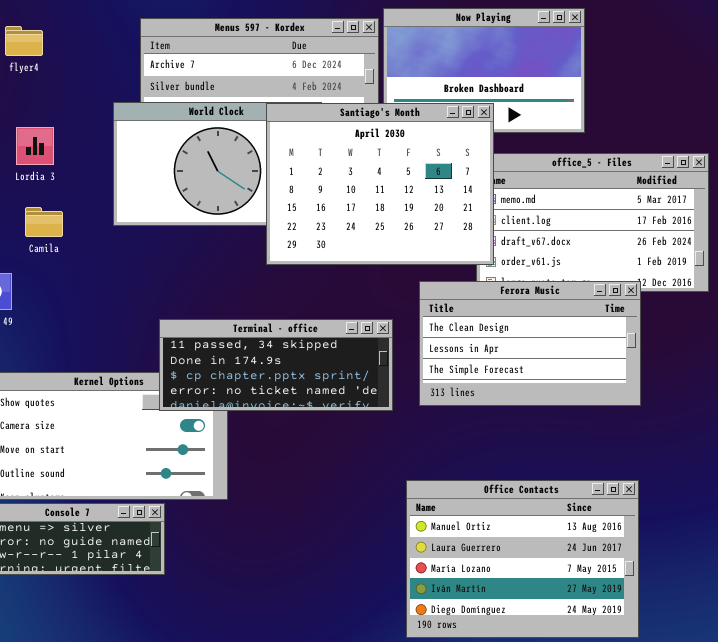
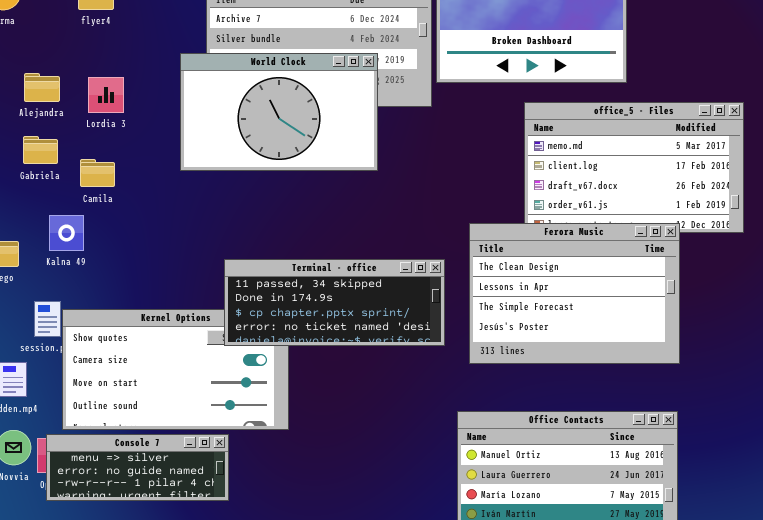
Santiago's Month: [266,103,494,265] -> none, closed
Camila: [25,207,63,237] -> [80,159,115,187], moved
Ferora Music: [419,281,641,406] -> [469,223,680,364], resized

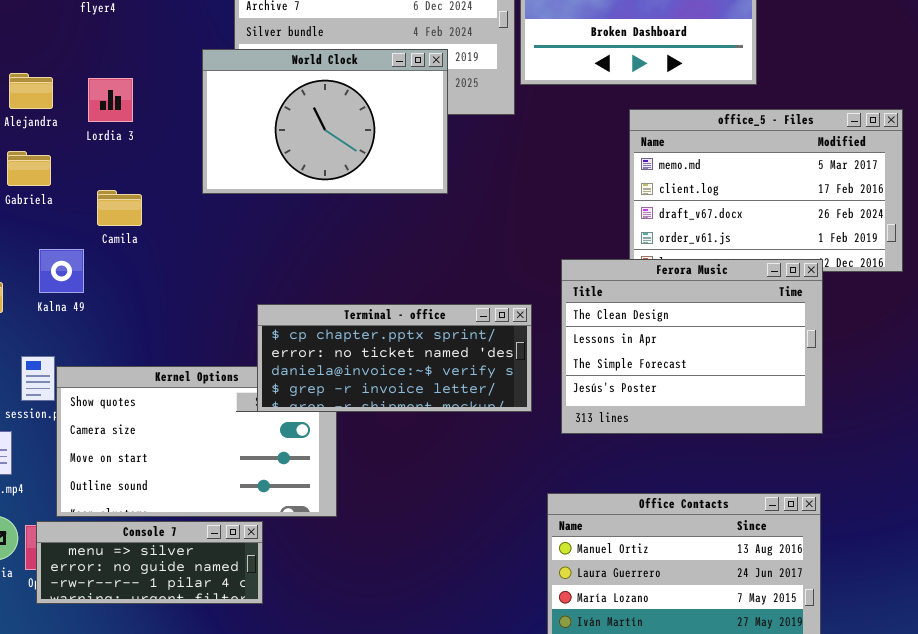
Camila: [80,159,115,187] -> [97,190,142,226], moved
Terminal - office: [224,259,445,346] -> [257,304,532,412], scrolled down 2 rows

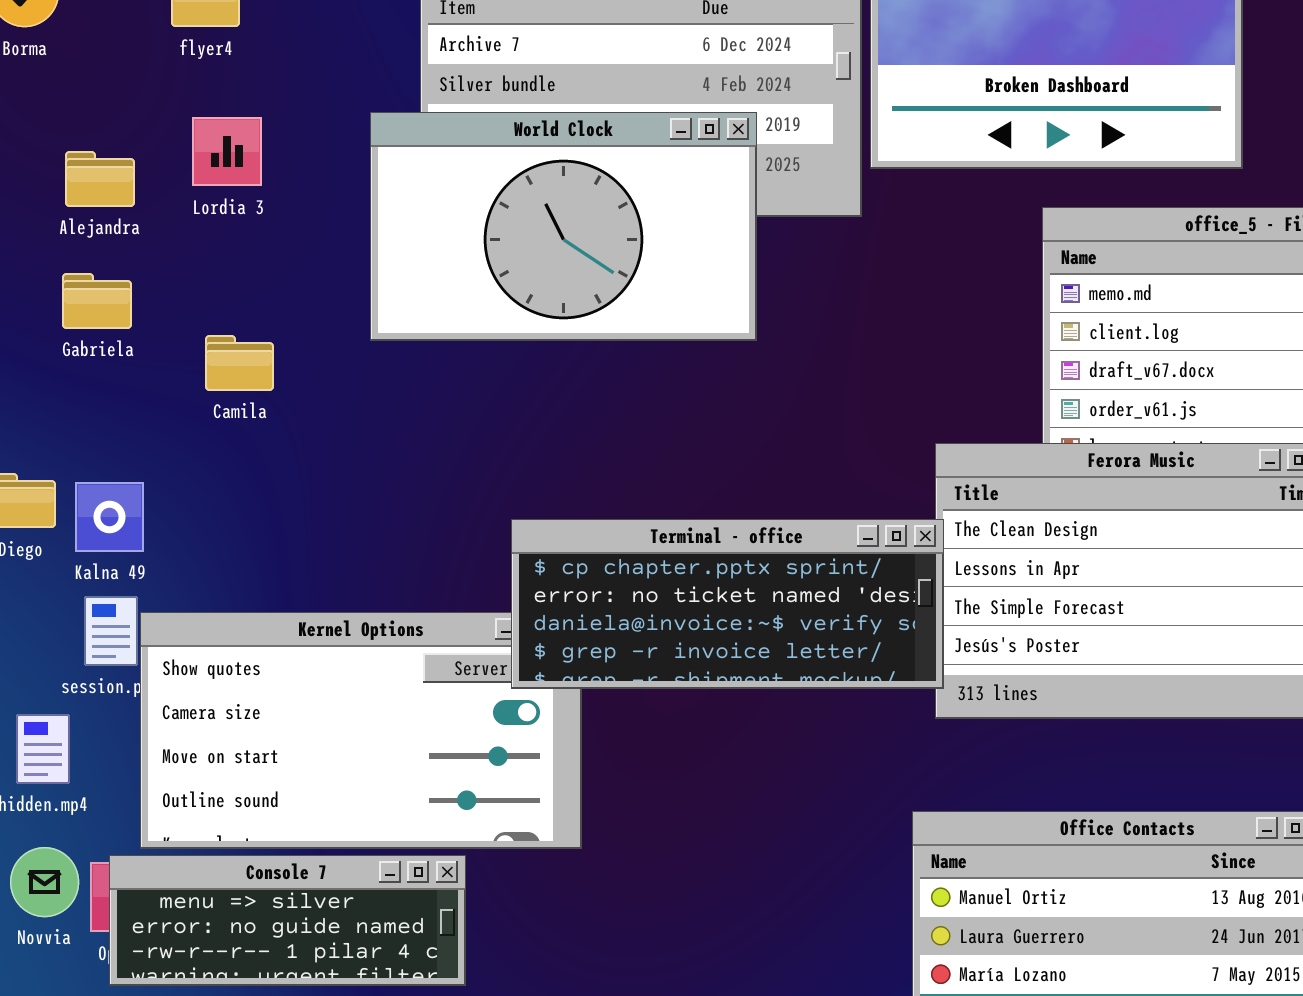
Lordia 3: [88,78,133,122] -> [192,117,262,186], moved
Kalna 49: [39,249,84,293] -> [75,482,144,552], moved
Terminal - office: [257,304,532,412] -> [511,519,944,689], moved

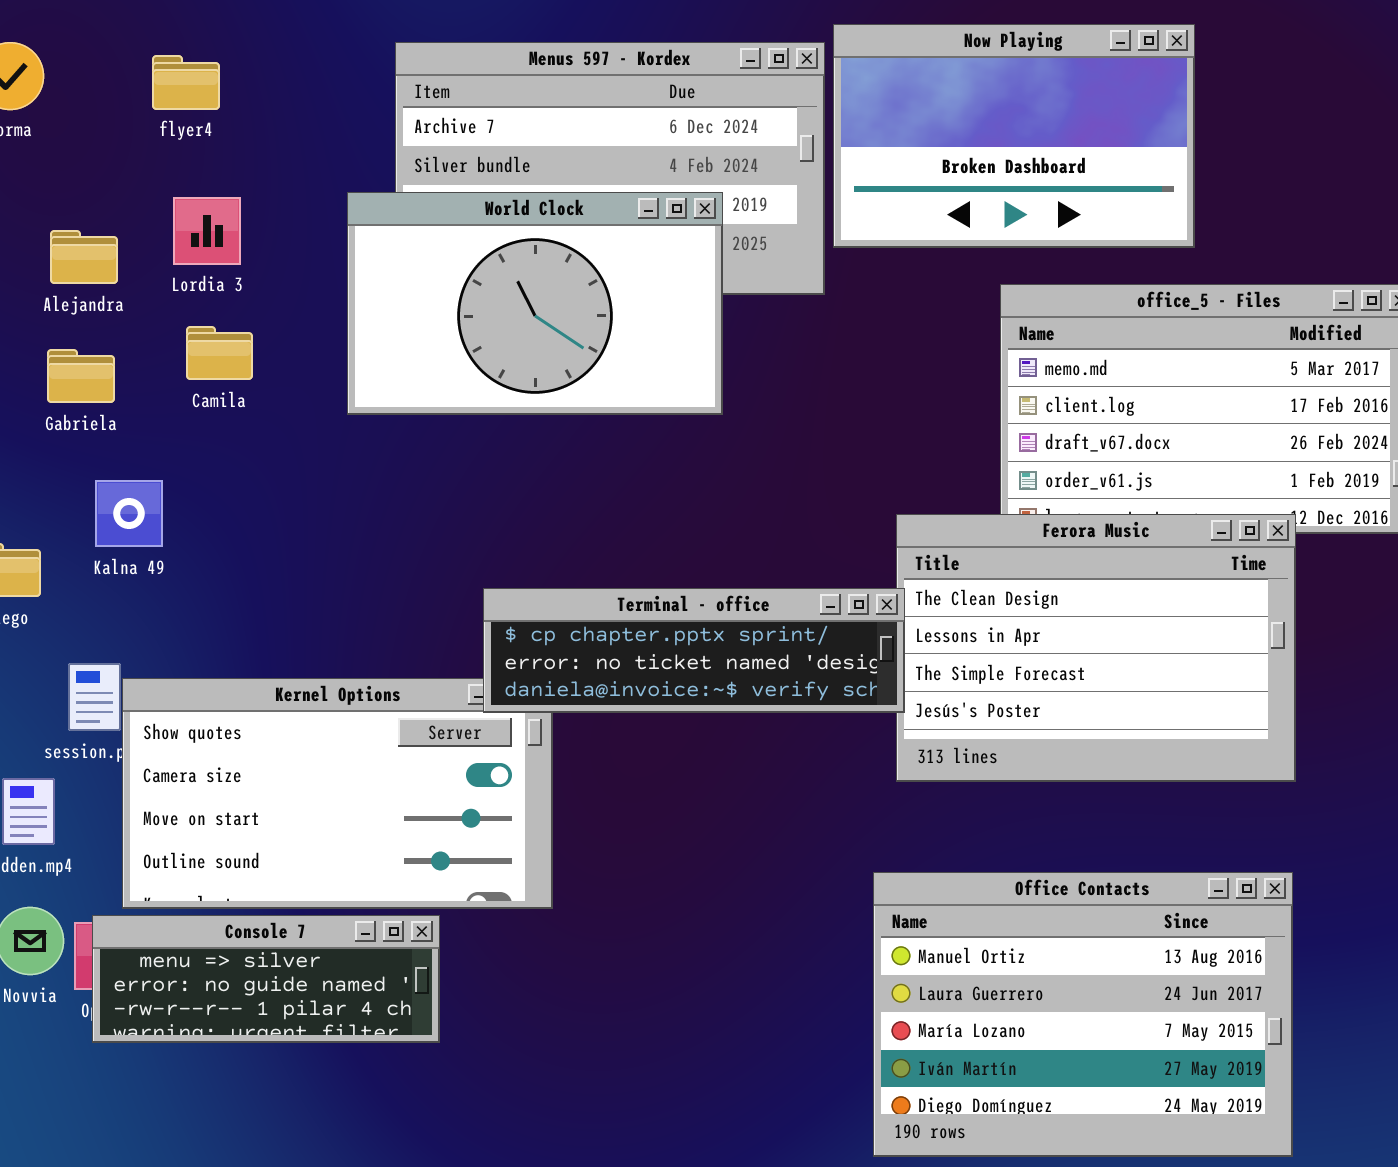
Camila: [205,335,274,391] -> [186,326,253,380], moved
Kalna 49: [75,482,144,552] -> [95,480,163,547], moved
Terminal - office: [511,519,944,689] -> [483,588,905,713], resized

